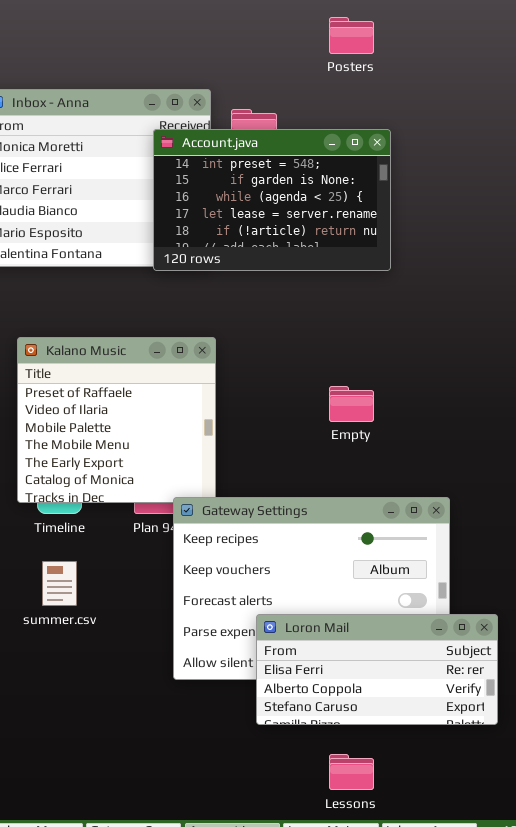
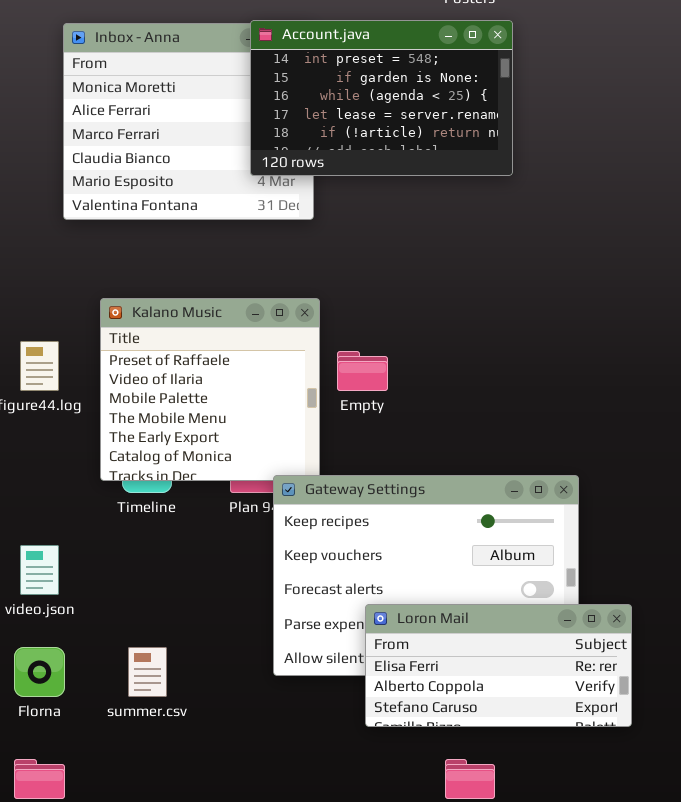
Account.java: [153,129,391,271] -> [250,20,513,176], moved
Empty: [329,386,374,422] -> [337,351,388,391], moved
summer.csv: [42,561,77,606] -> [128,647,167,697], moved

